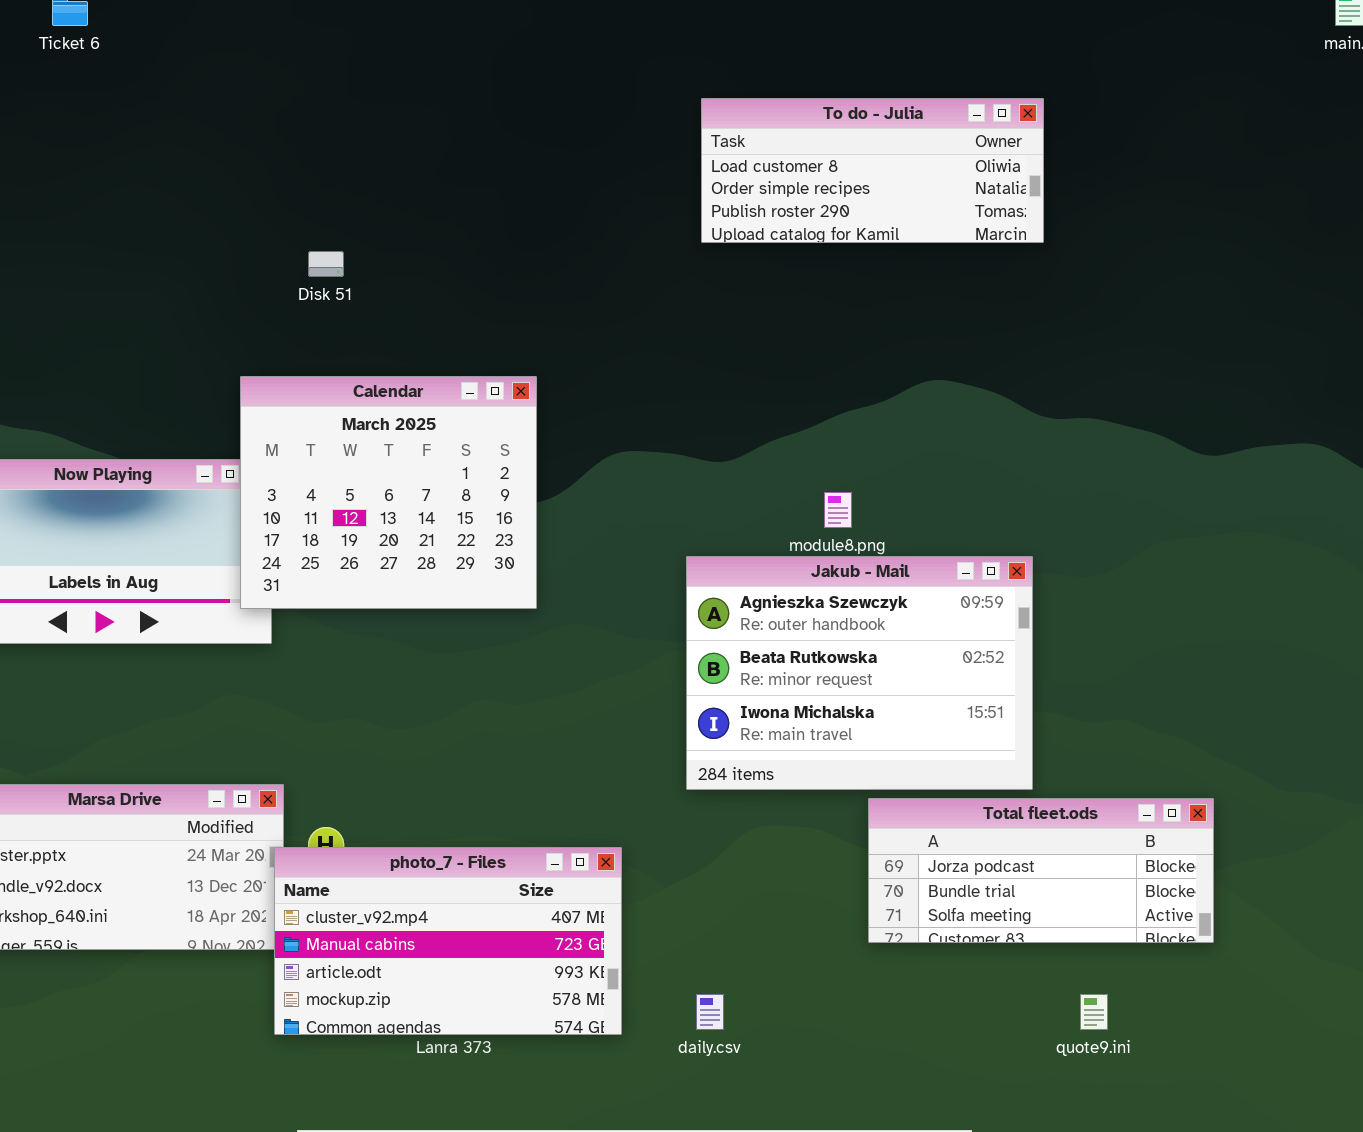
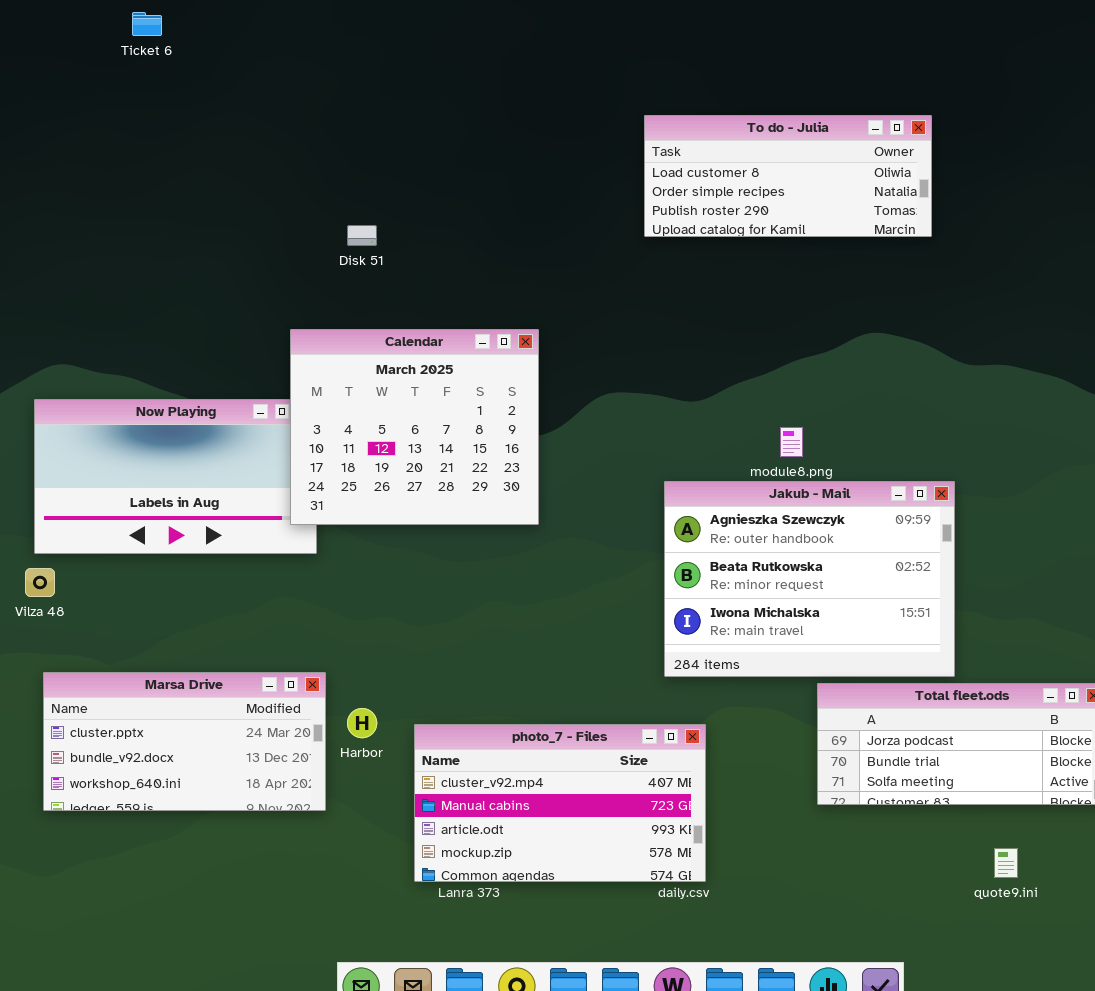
To do - Julia: [701,98,1044,243] -> [644,115,932,237], moved
photo_7 - Files: [274,847,622,1035] -> [414,724,706,882], moved

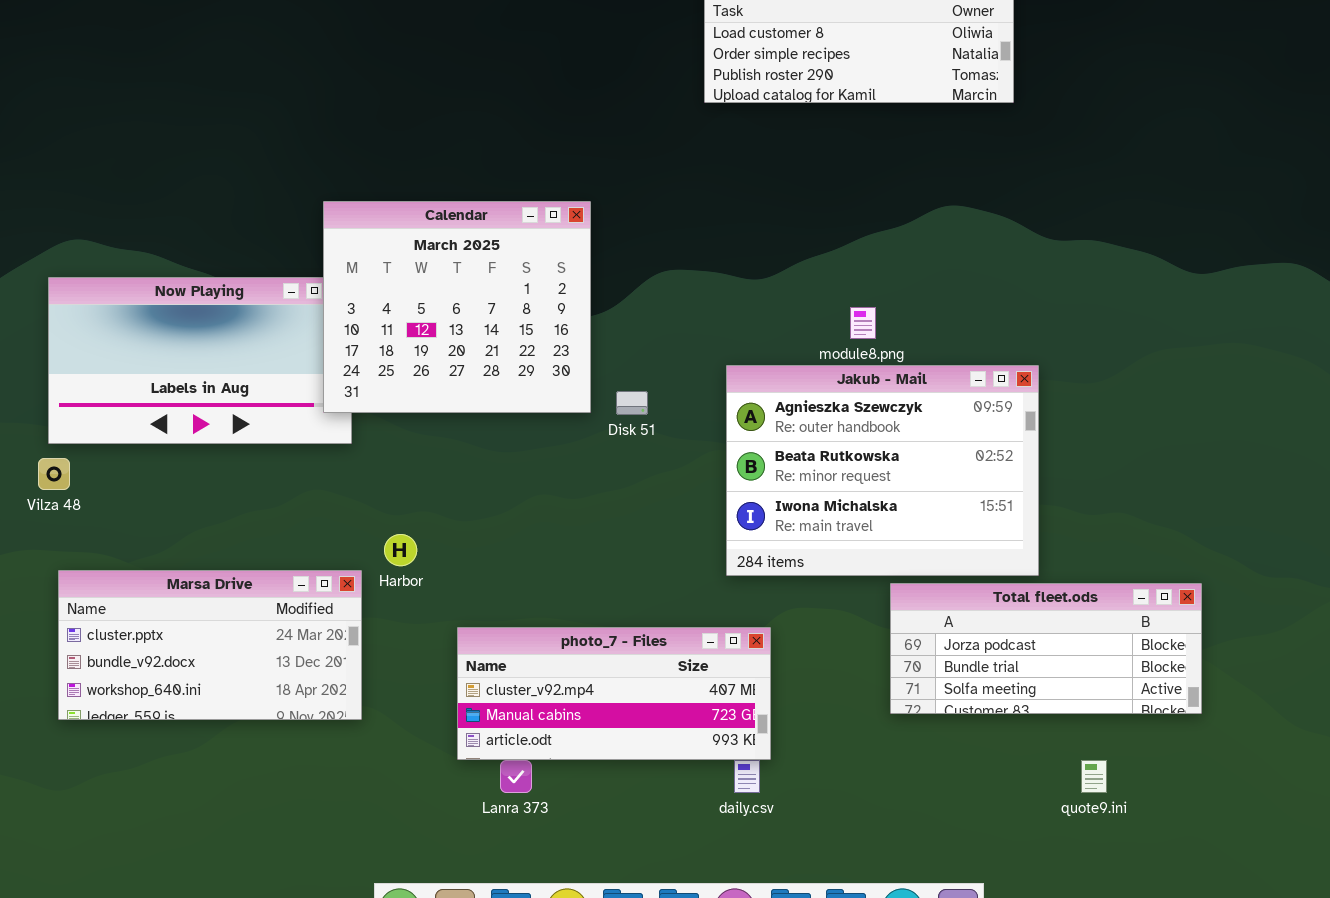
Disk 51: [347,225,377,246] -> [616,391,648,415], moved
Harbor: [347,708,377,738] -> [384,534,417,566], moved
photo_7 - Files: [414,724,706,882] -> [457,627,771,760], resized

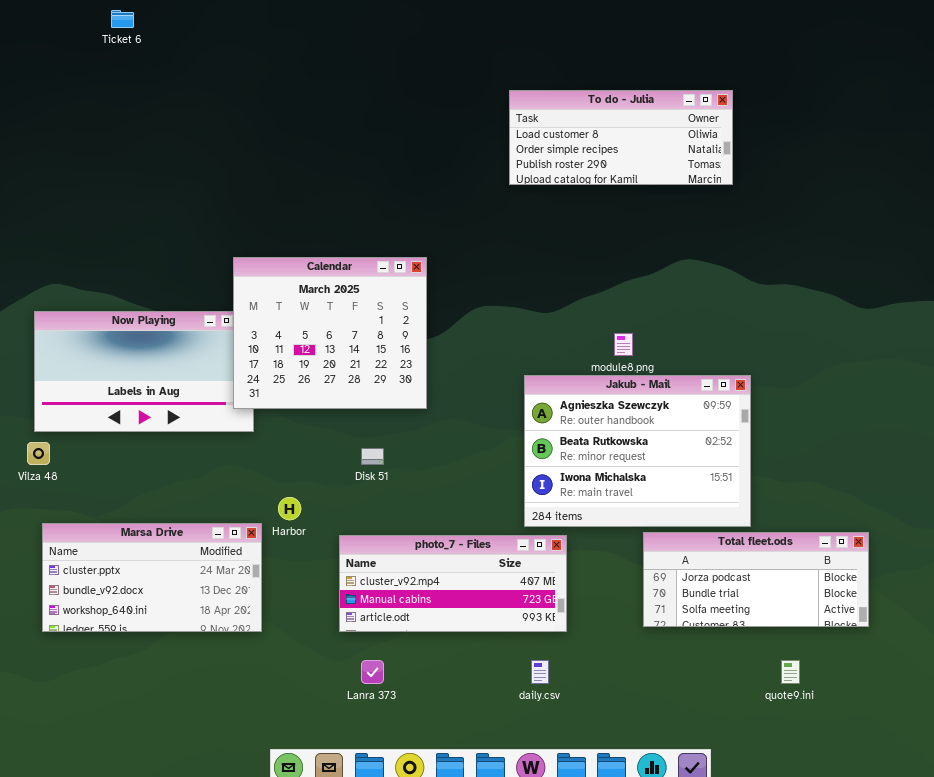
Disk 51: [616,391,648,415] -> [361,448,384,465], moved
photo_7 - Files: [457,627,771,760] -> [339,535,567,632], moved

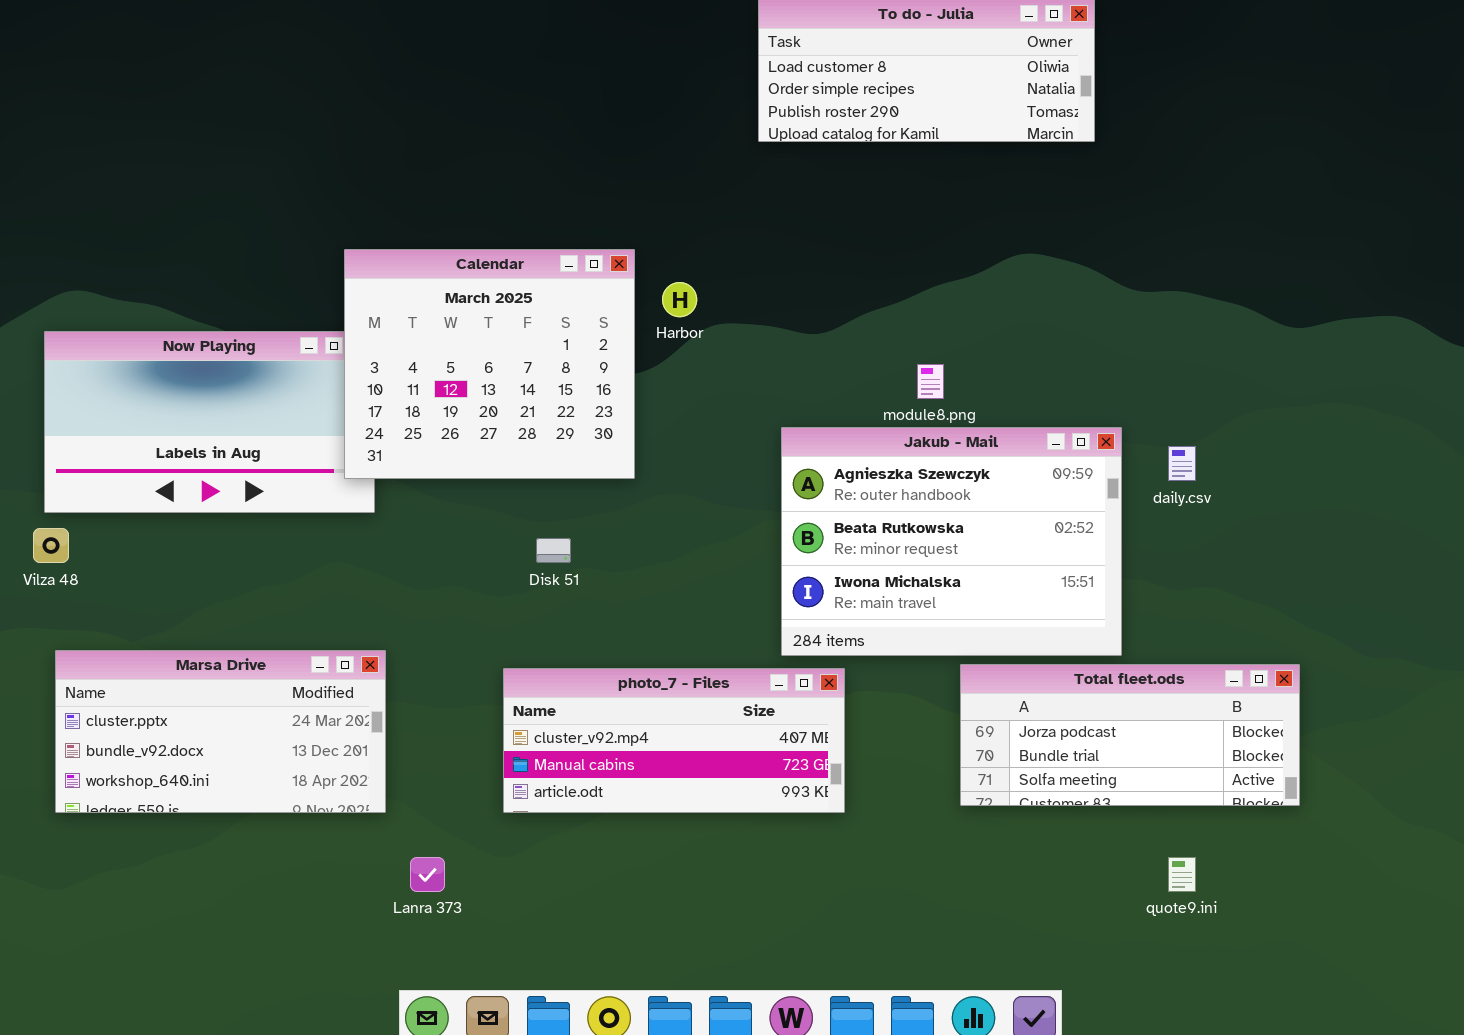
Harbor: [278,497,301,520] -> [662,282,697,317], moved
Lanra 373: [361,660,384,684] -> [410,857,445,892], moved
daily.csv: [531,660,549,684] -> [1168,446,1196,481], moved

